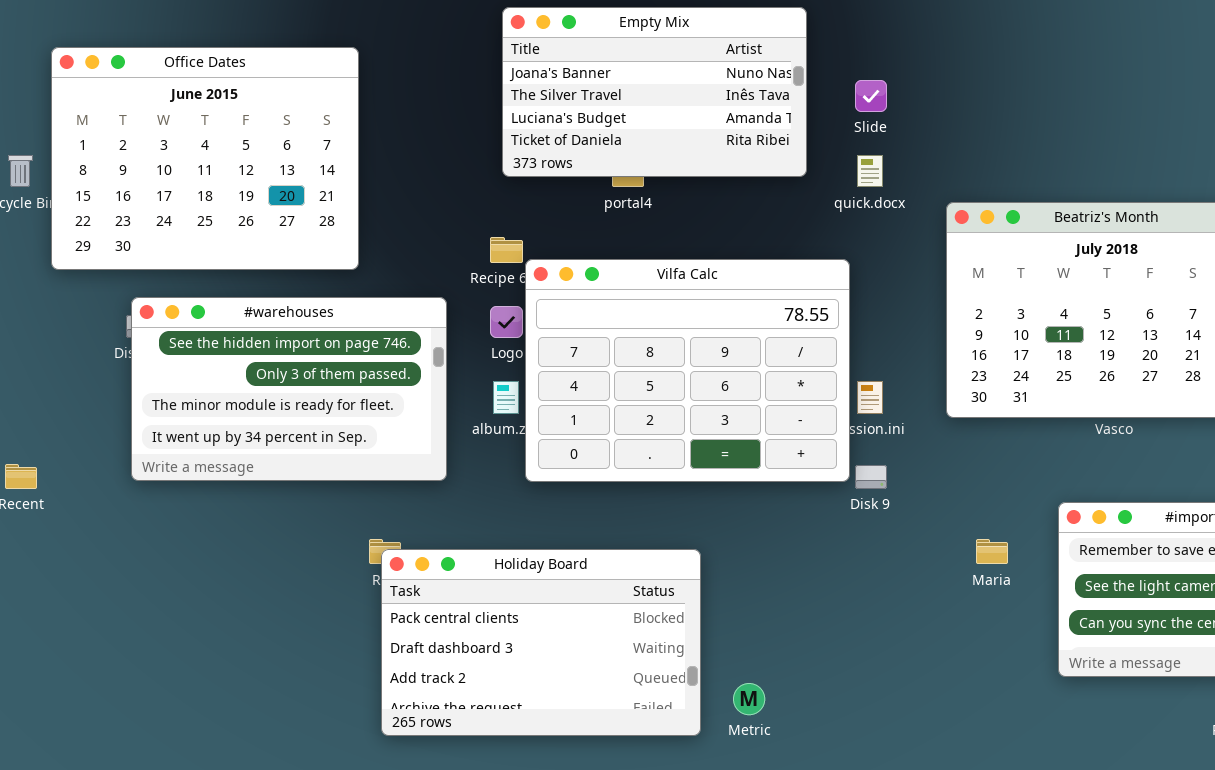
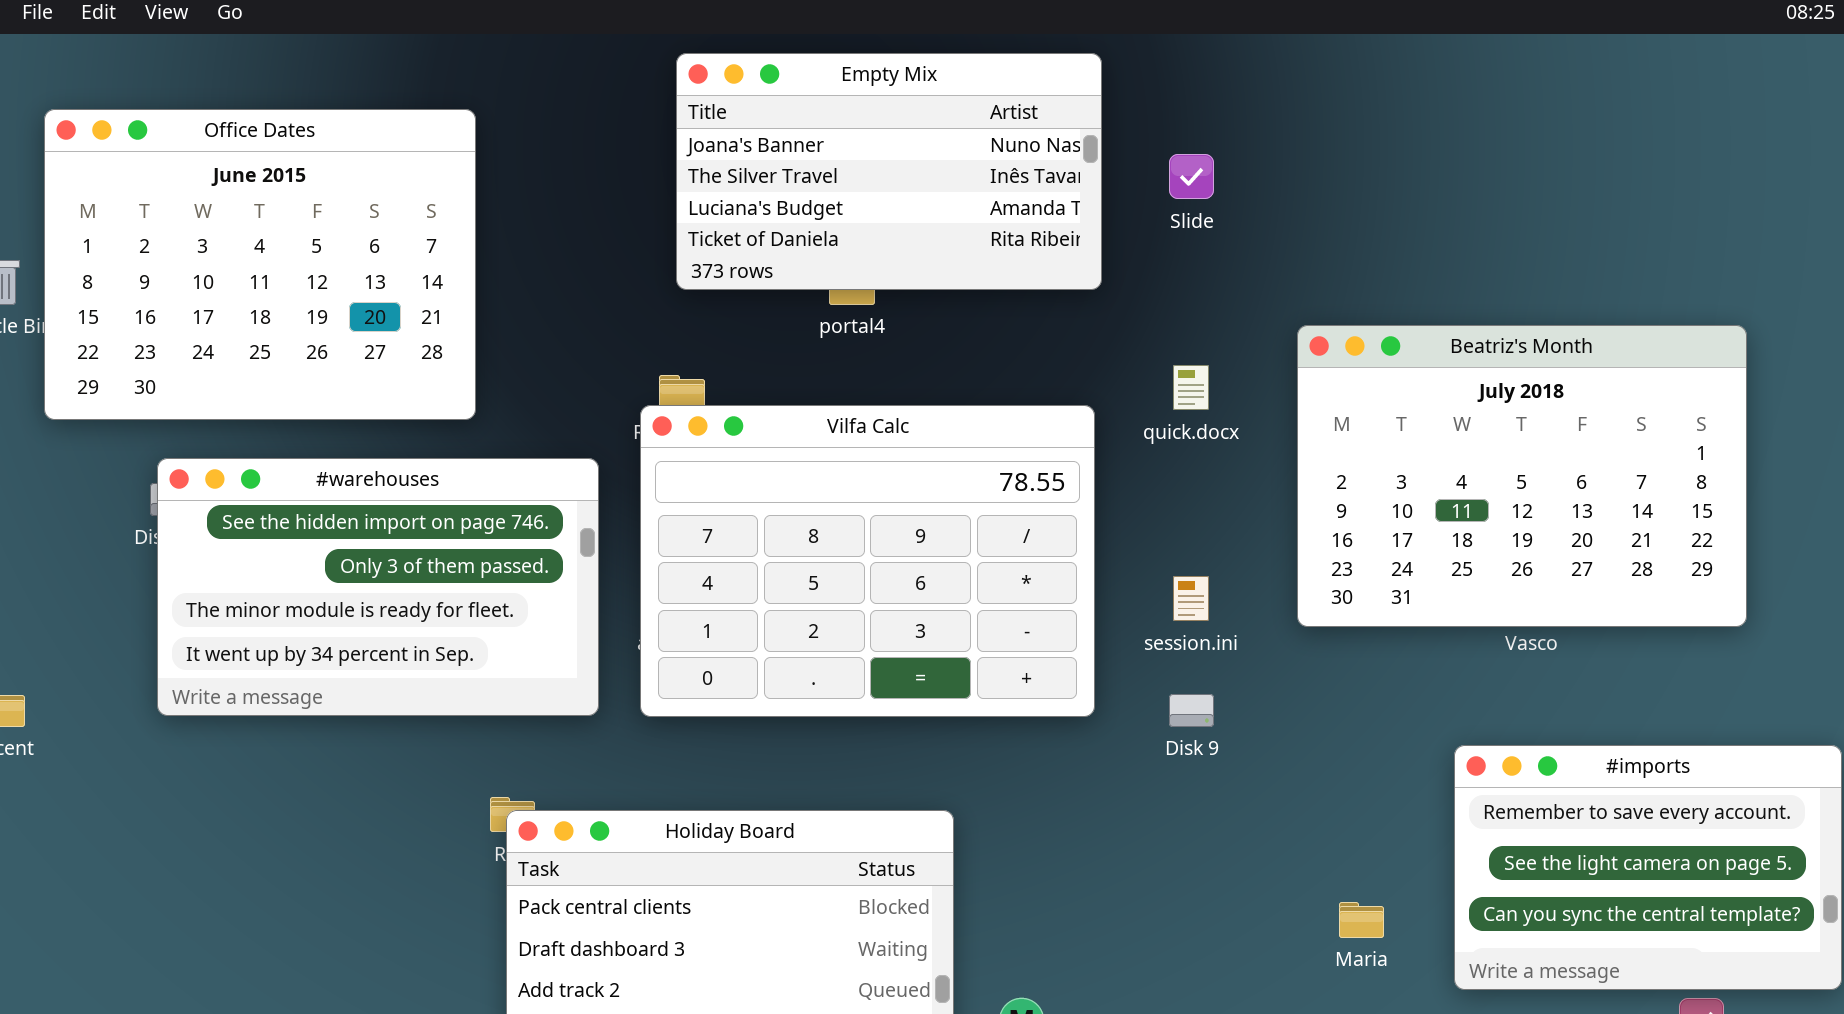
quick.docx: [857,155,883,187] -> [1173,365,1209,410], moved
Vilfa Calc: [525,259,850,482] -> [640,405,1095,717], moved
Maria: [976,539,1008,564] -> [1339,902,1384,938], moved

